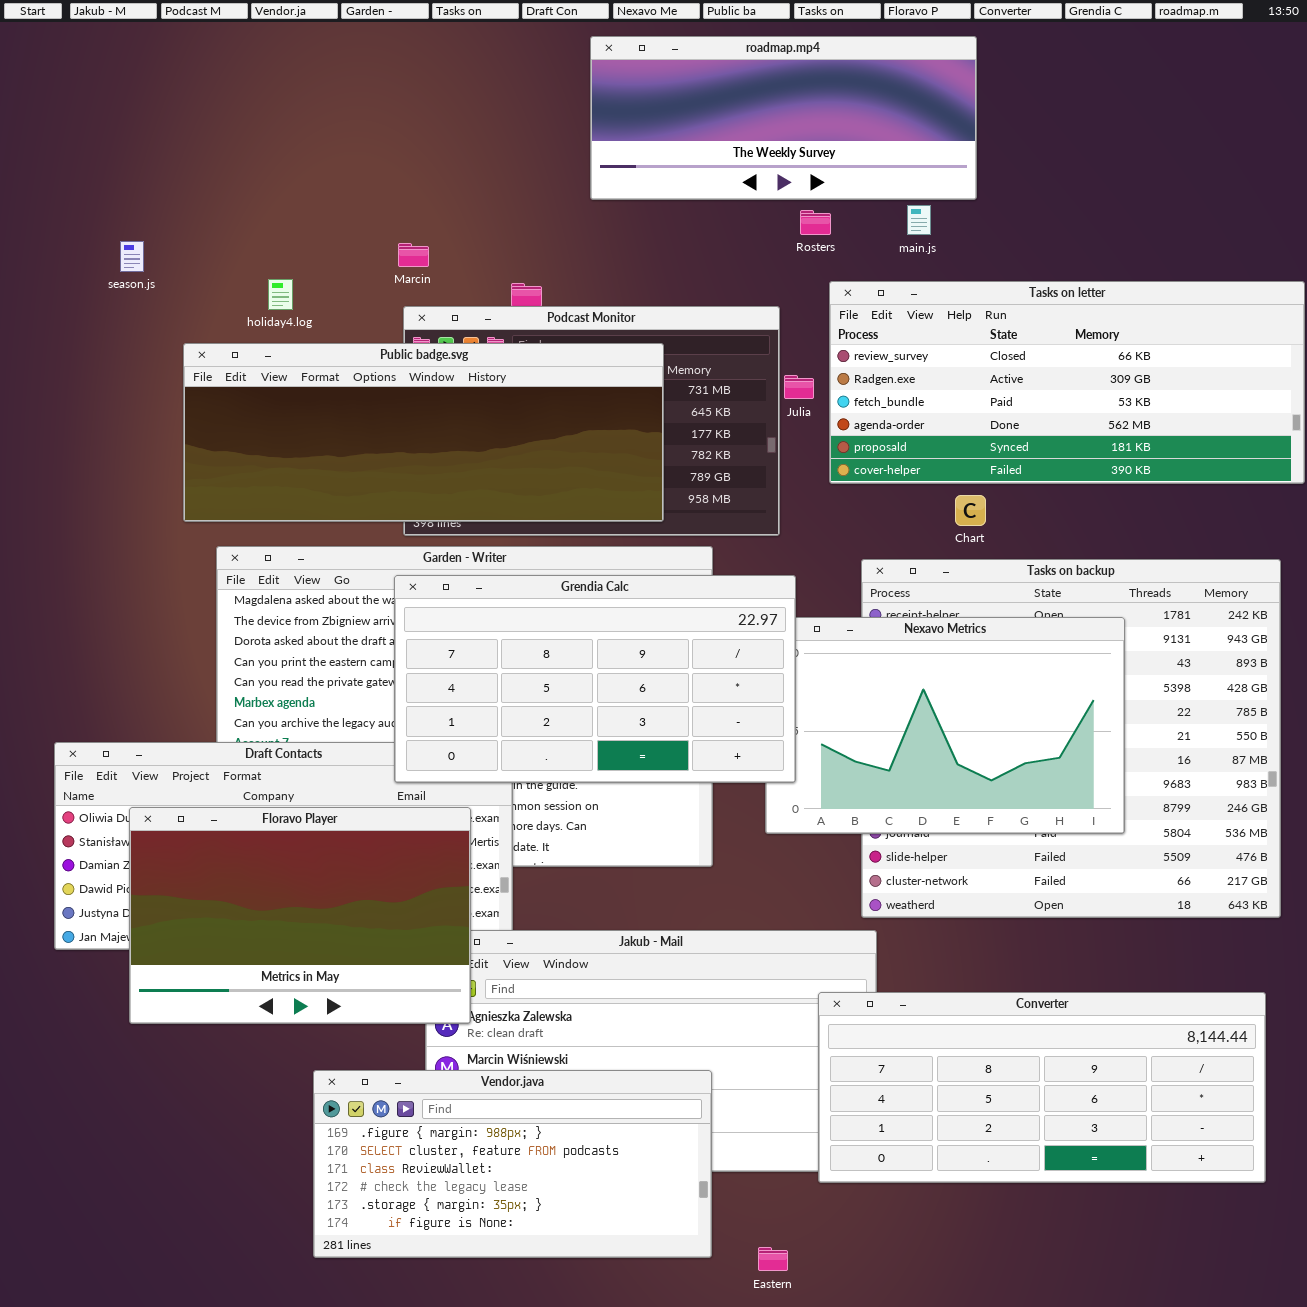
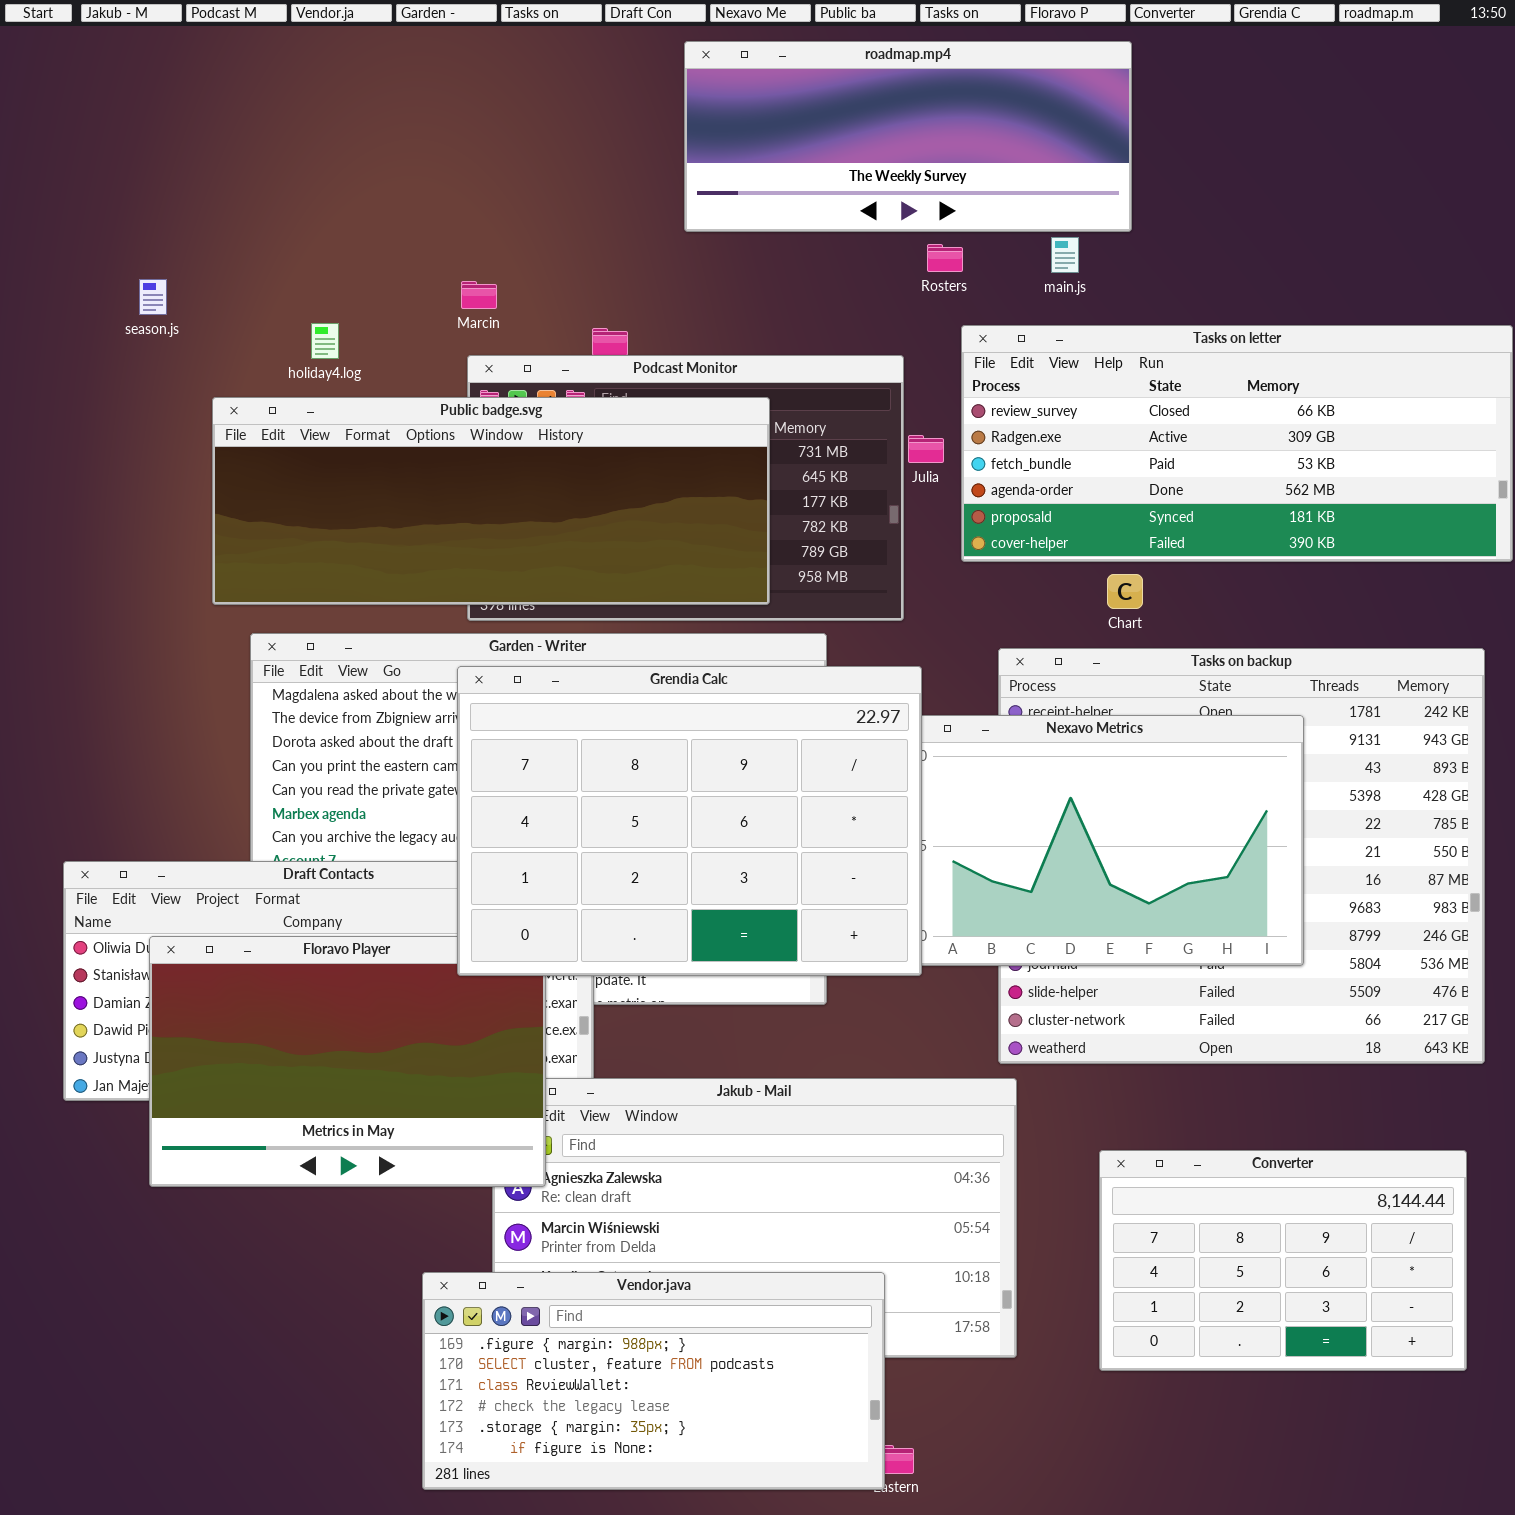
Grendia Calc: [394,575,796,783] -> [457,666,922,976], resized
Converter: [818,992,1266,1183] -> [1099,1150,1467,1371], resized
Vendor.java: [313,1070,712,1258] -> [422,1272,885,1490], moved

